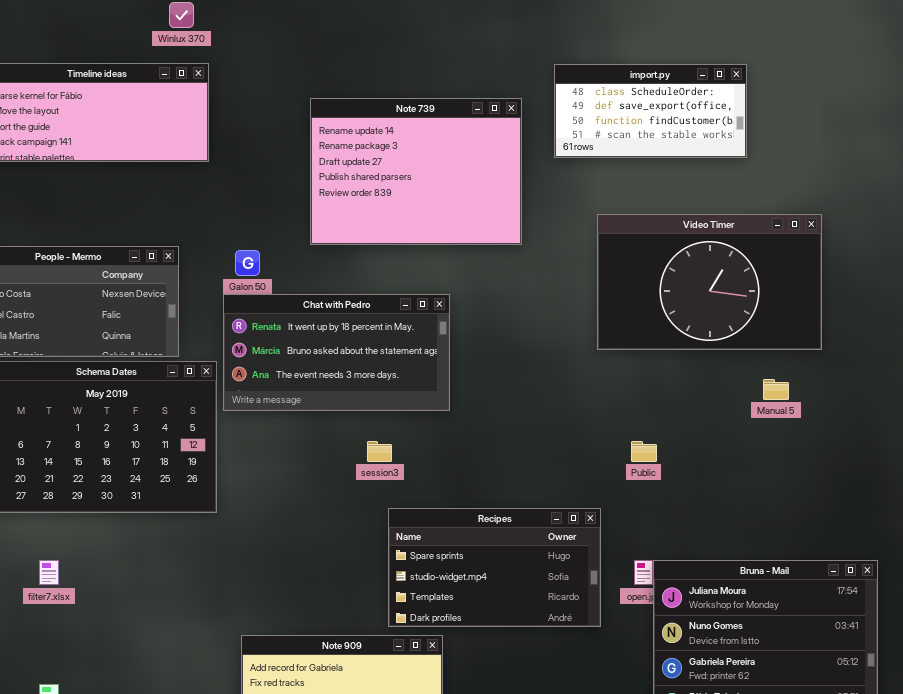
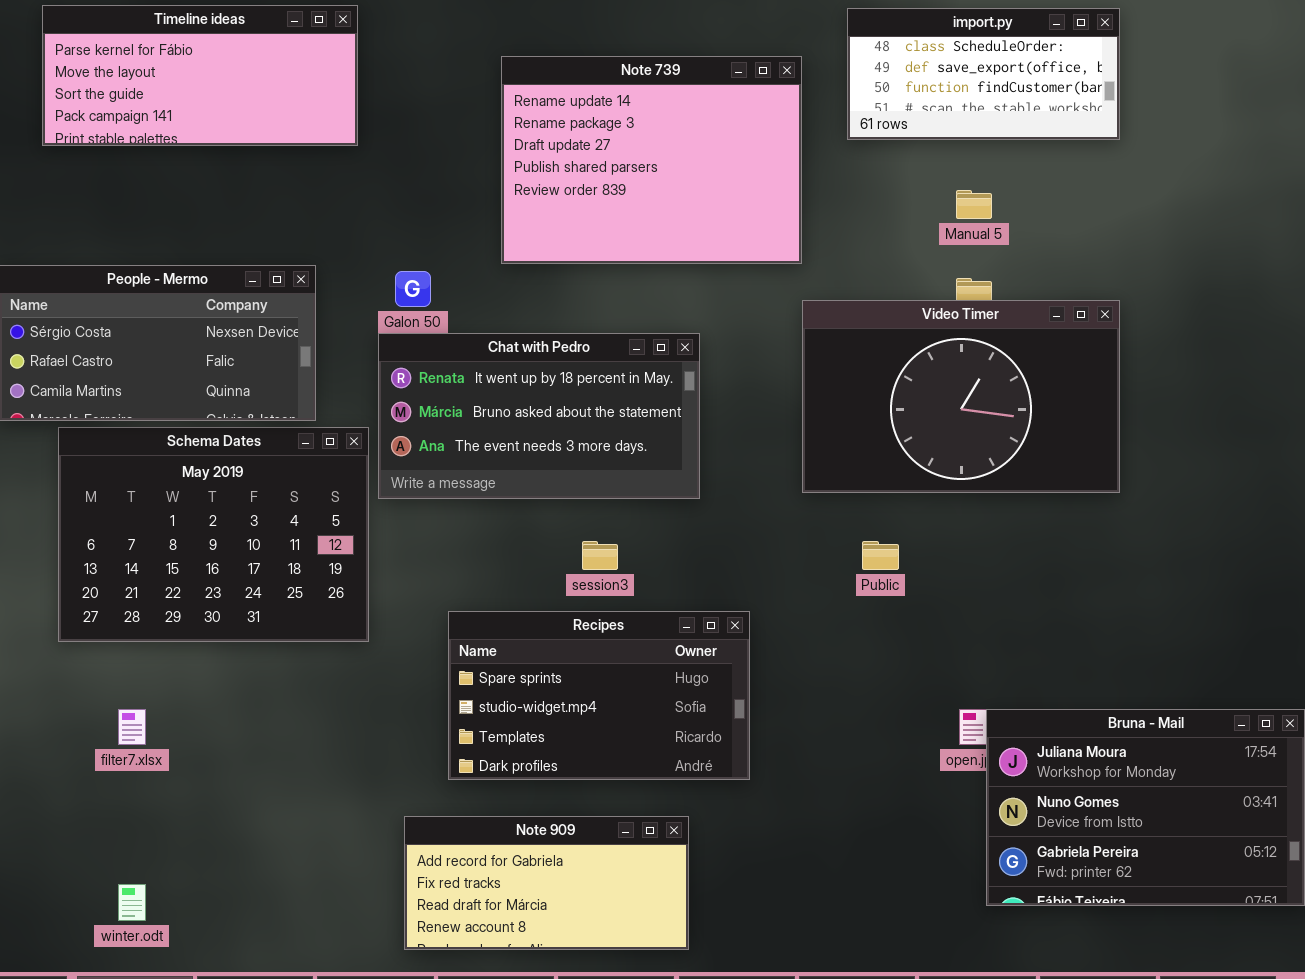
Video Timer: [597,214,822,350] -> [802,300,1120,493], moved
Manual 5: [763,379,789,400] -> [956,190,992,219], moved
Public: [631,441,657,462] -> [862,541,899,570], moved
Recipes: [388,508,601,627] -> [448,611,750,780], moved

